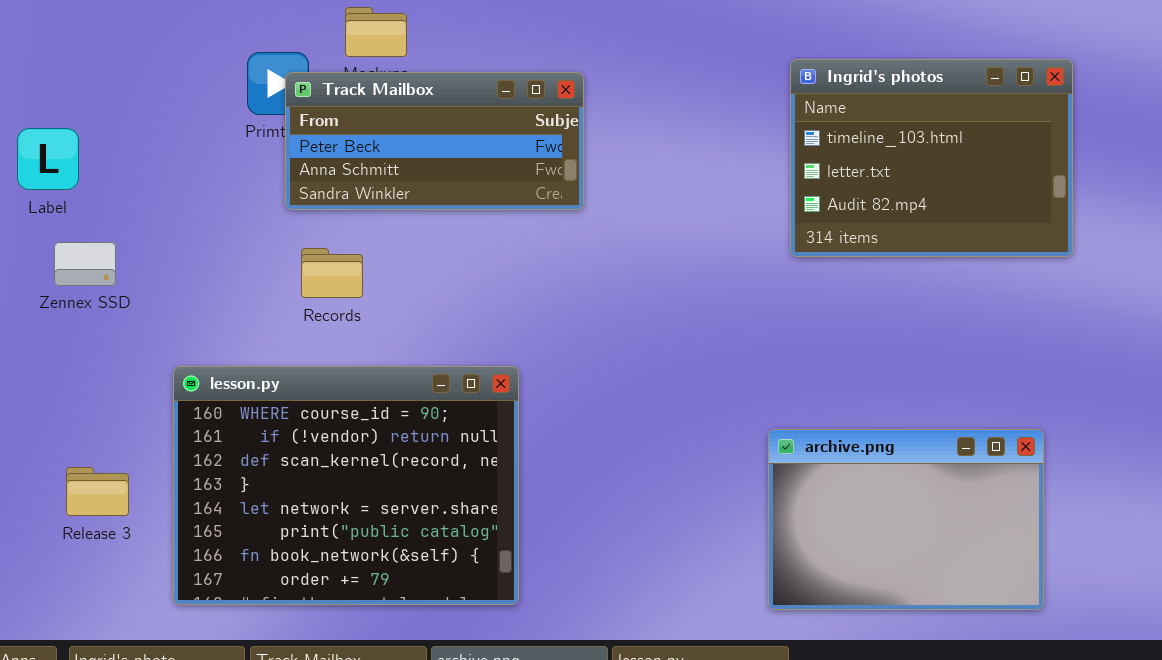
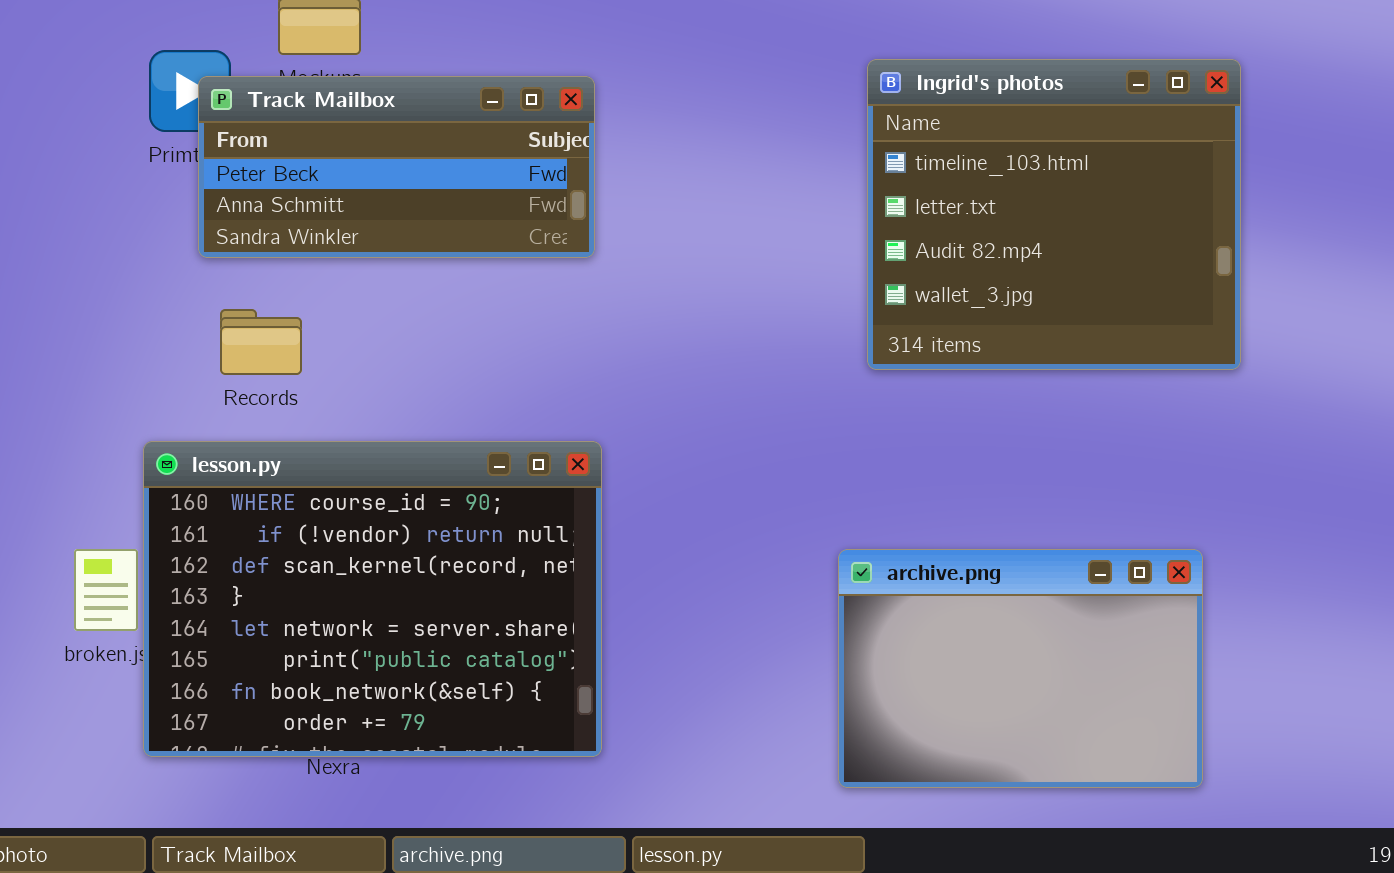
Ingrid's photos: [790,59,1073,257] -> [867,59,1241,370], resized
lesson.py: [173,366,519,605] -> [143,441,602,757], moved

